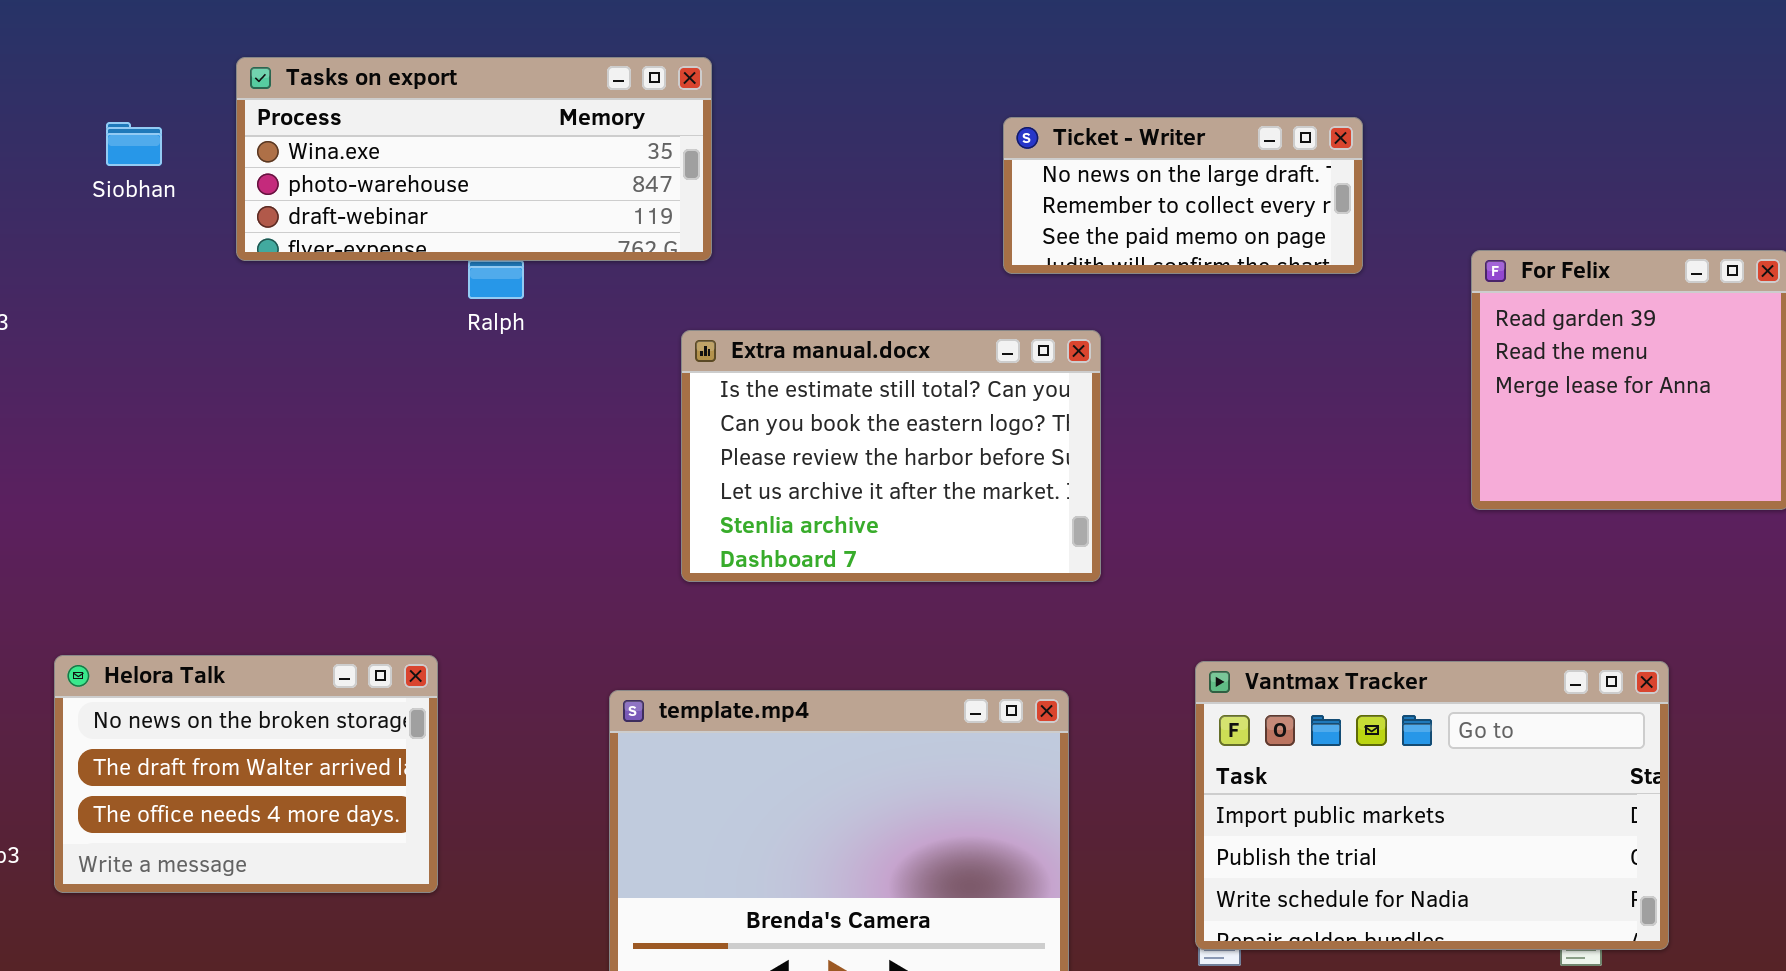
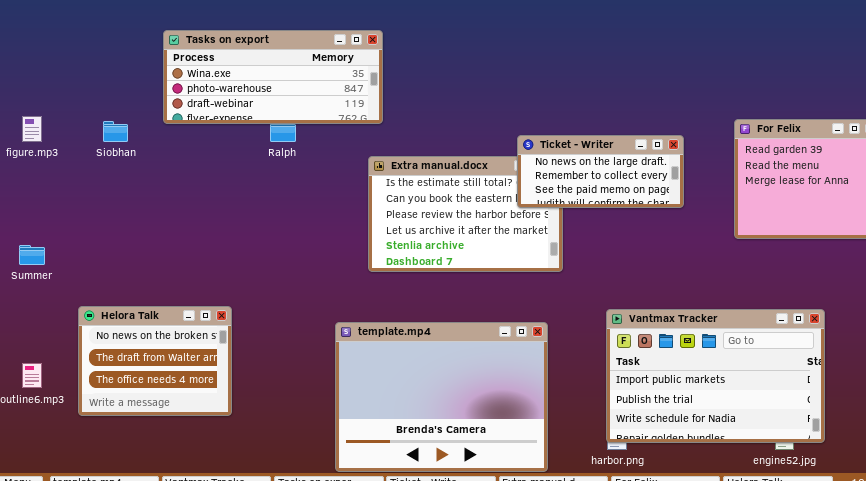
Ticket - Writer: [1003,117,1363,274] -> [517,135,684,208], moved
Siobhan: [106,122,162,166] -> [103,121,128,142], moved
Helora Talk: [54,655,438,893] -> [78,306,232,416], resized

